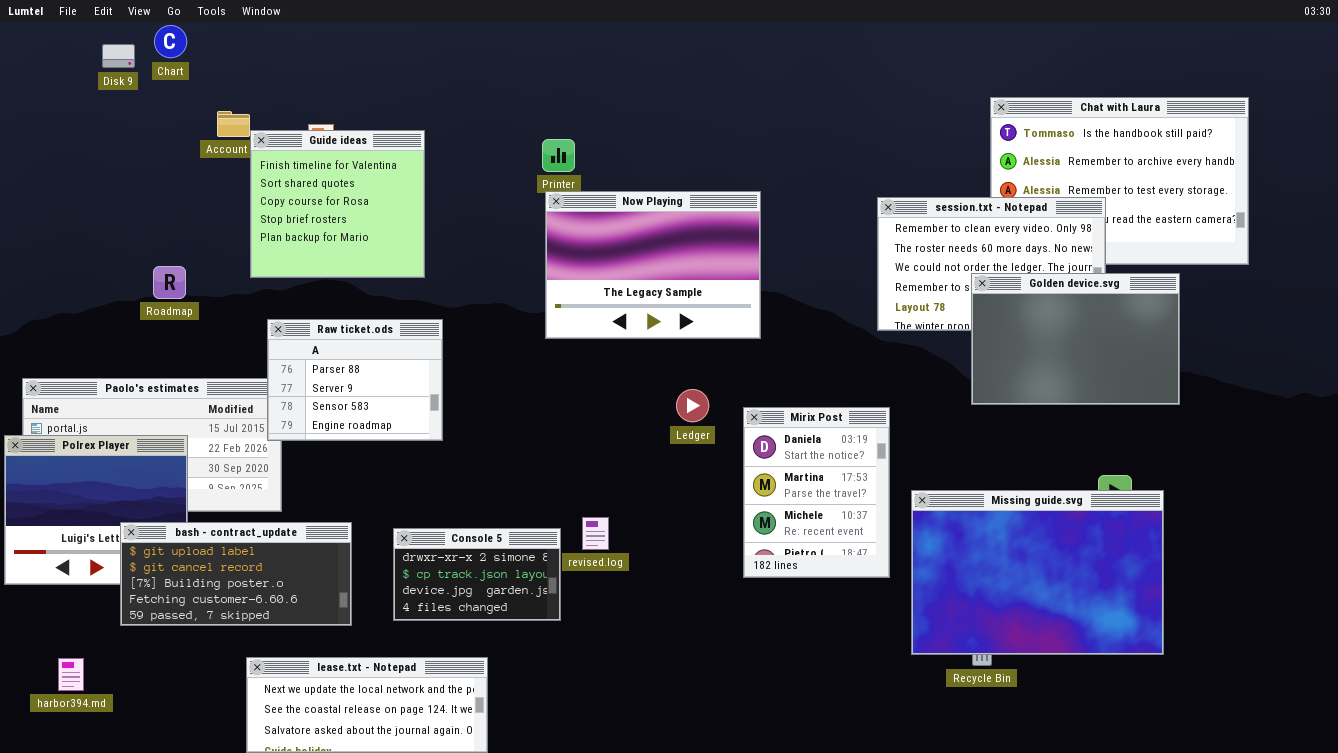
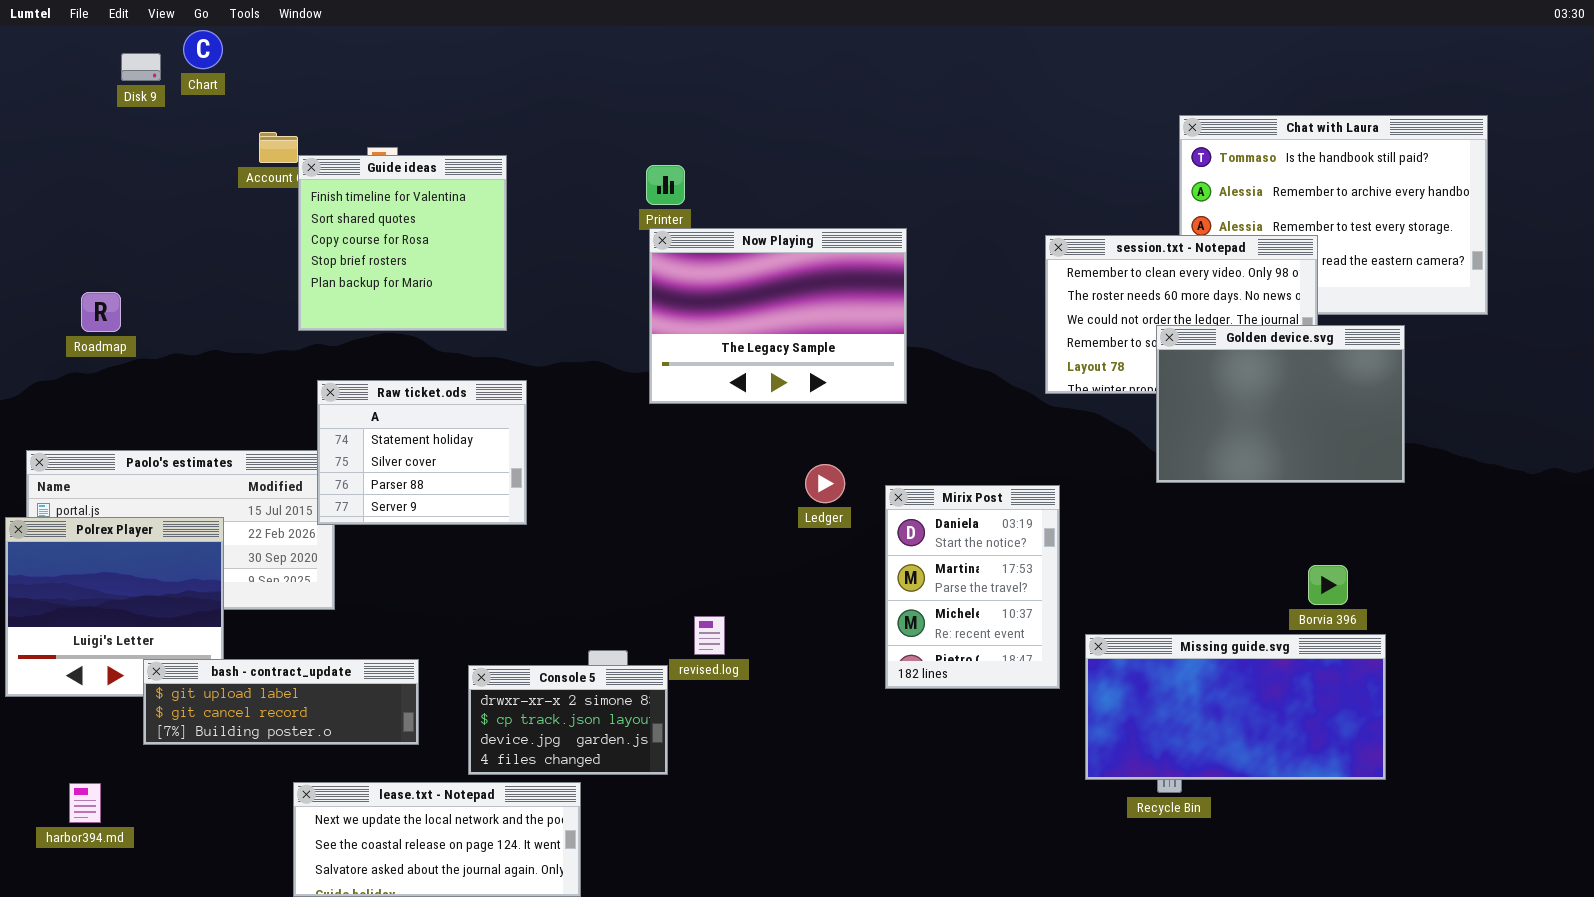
Roadmap: [153,266,186,299] -> [81,292,121,332], moved
Raw ticket.ods: [267,319,443,441] -> [317,380,527,525], scrolled up 2 rows
Missing guide.svg: [911,490,1164,655] -> [1085,634,1386,780], resized
bash - contract_update: [120,522,352,626] -> [143,659,419,745], resized
Console 5: [393,528,561,621] -> [468,665,668,775], moved

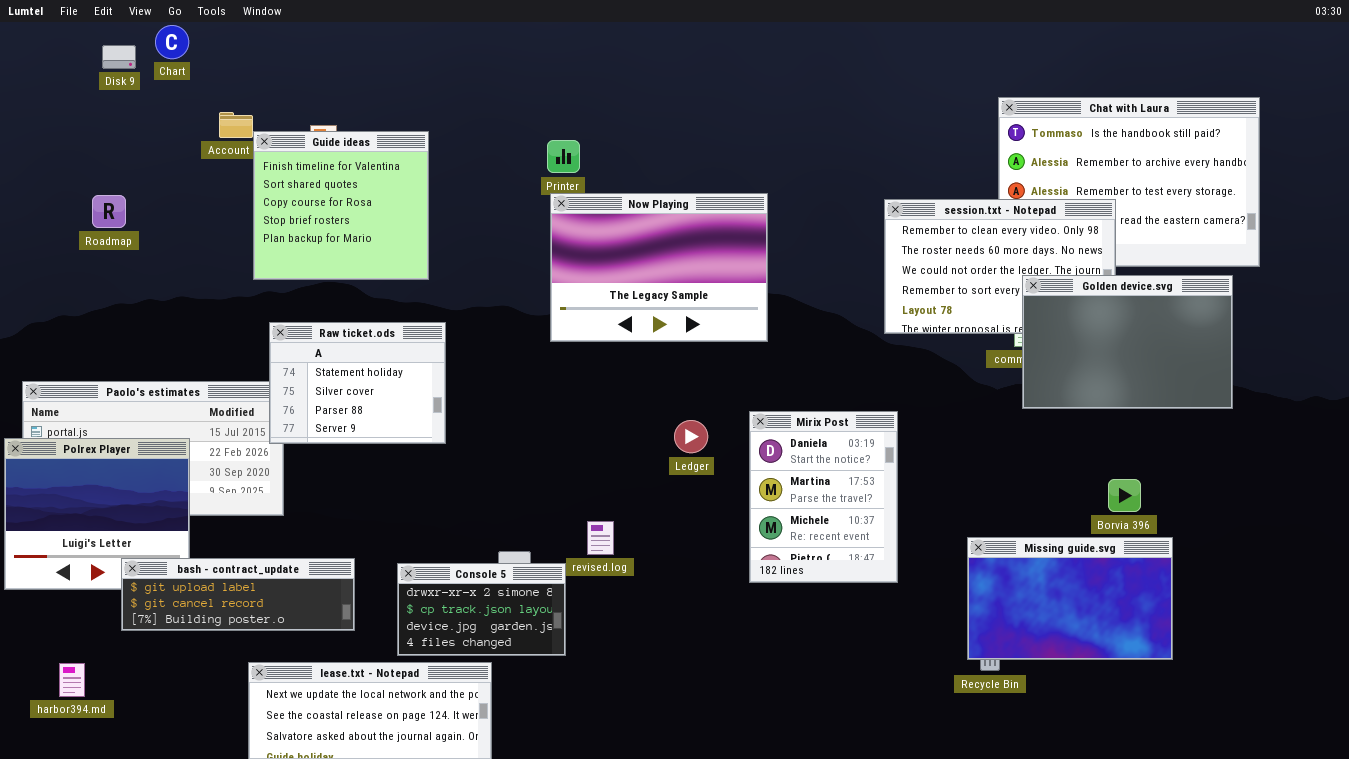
Roadmap: [81,292,121,332] -> [92,195,126,228], moved
Golden device.svg: [1156,325,1405,483] -> [1022,275,1233,409], moved
Ledger: [805,464,845,503] -> [674,420,708,453], moved
Missing guide.svg: [1085,634,1386,780] -> [967,537,1173,660], resized

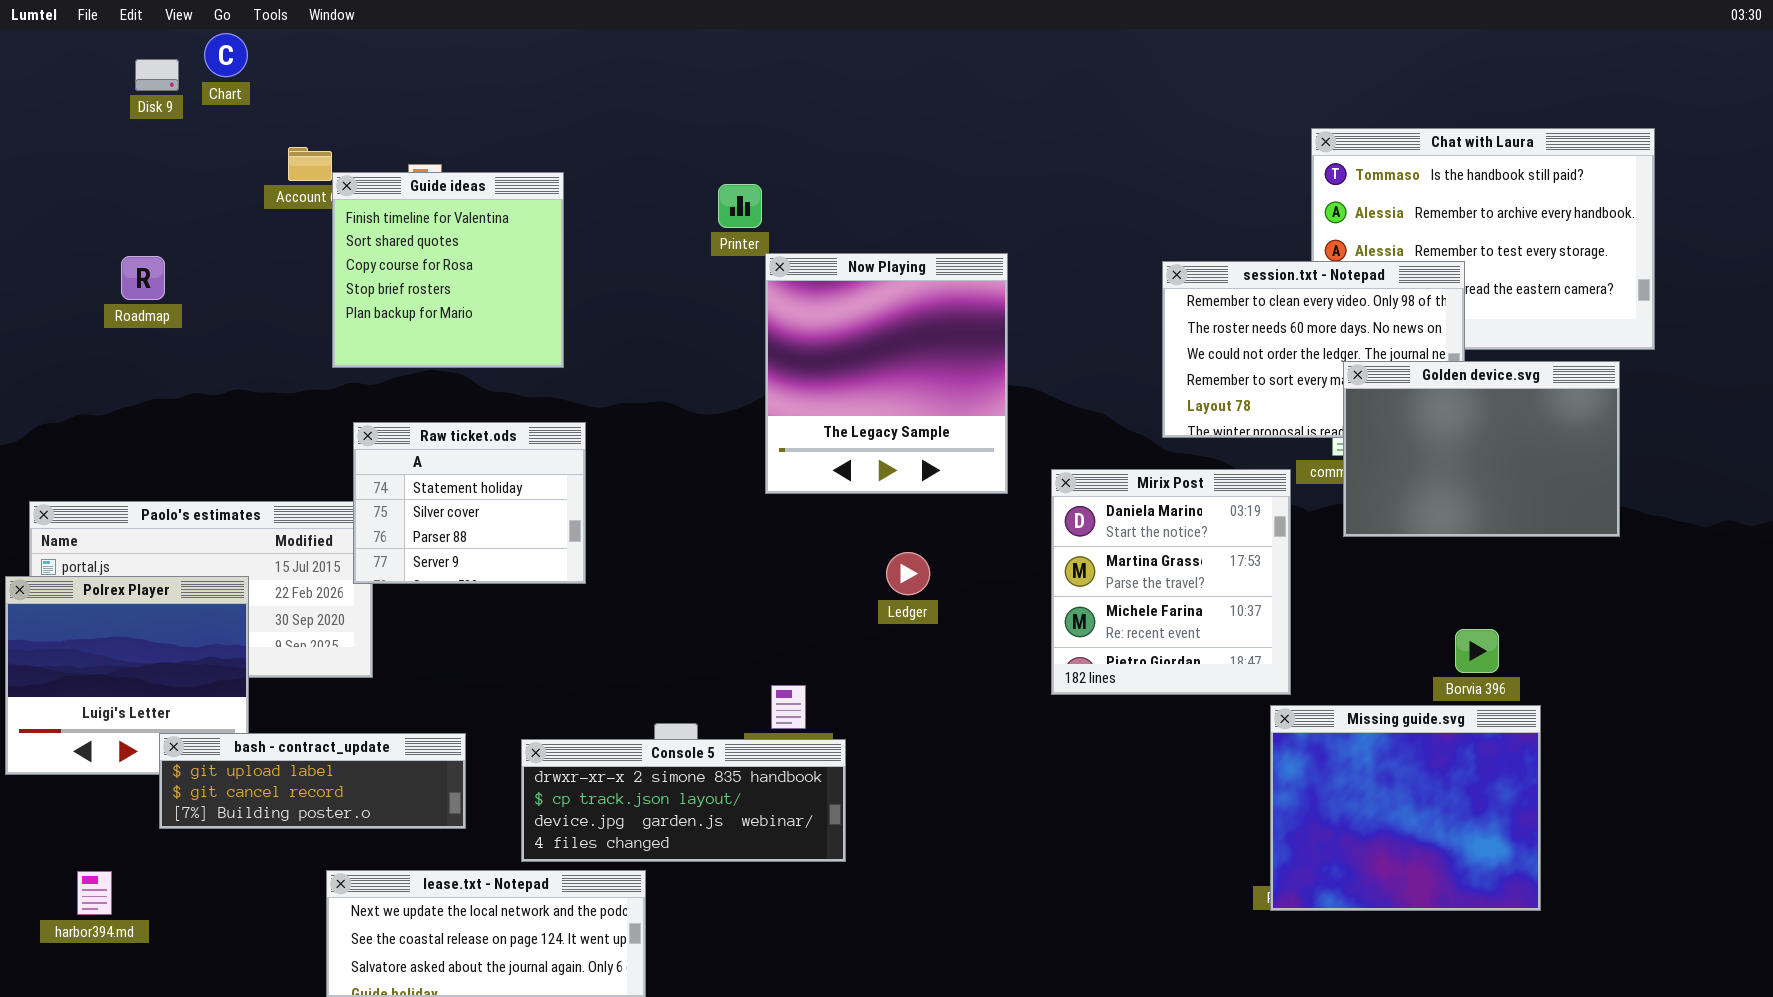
Now Playing: [550,193,768,342] -> [765,253,1008,494], resized
Mirix Post: [749,411,898,583] -> [1051,469,1291,695], moved, resized
Missing guide.svg: [967,537,1173,660] -> [1270,705,1541,911], resized
Console 5: [397,563,566,656] -> [521,739,846,862], resized

